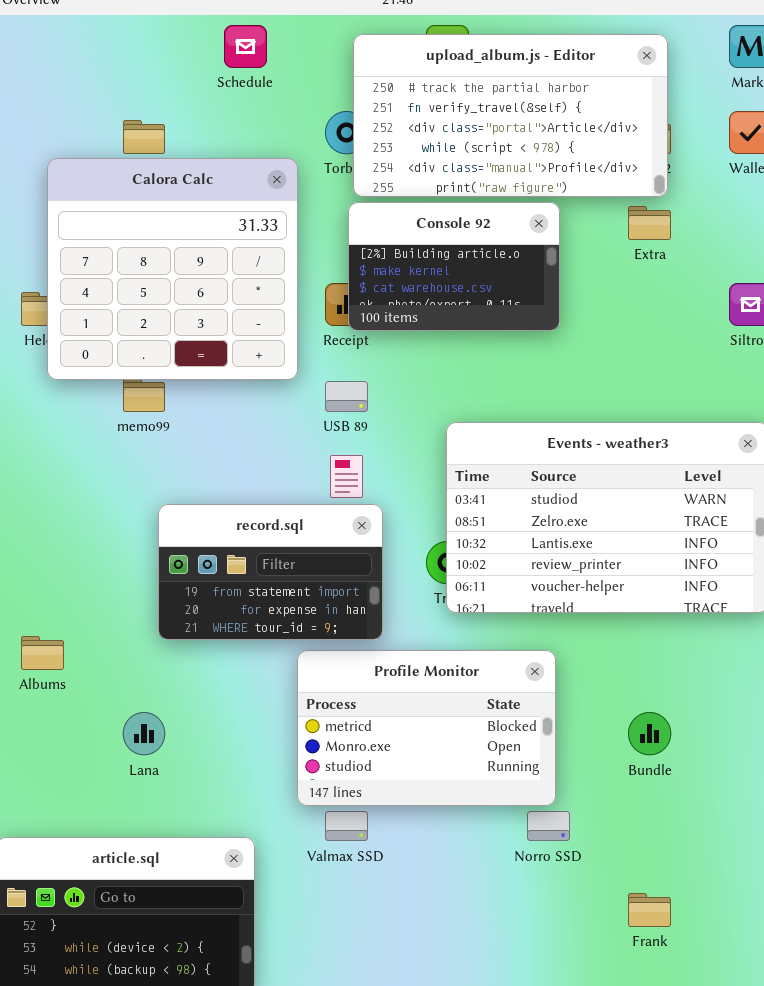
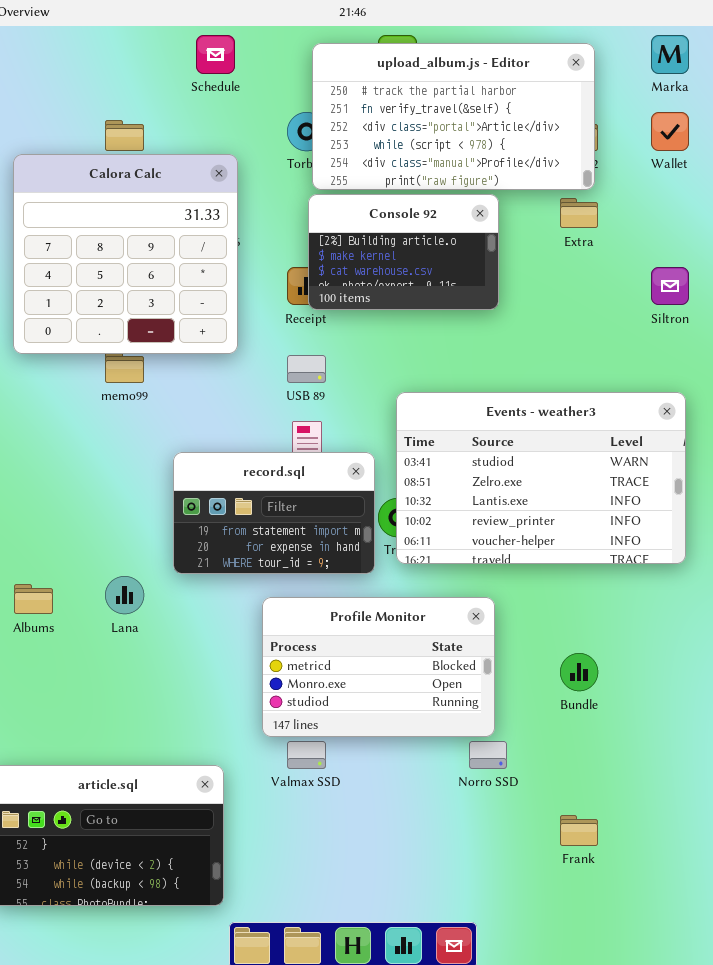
Calora Calc: [47,158,298,380] -> [13,154,238,354], moved
record.sql: [158,504,383,640] -> [173,452,375,574], moved
Lana: [123,712,165,755] -> [105,576,144,614], moved

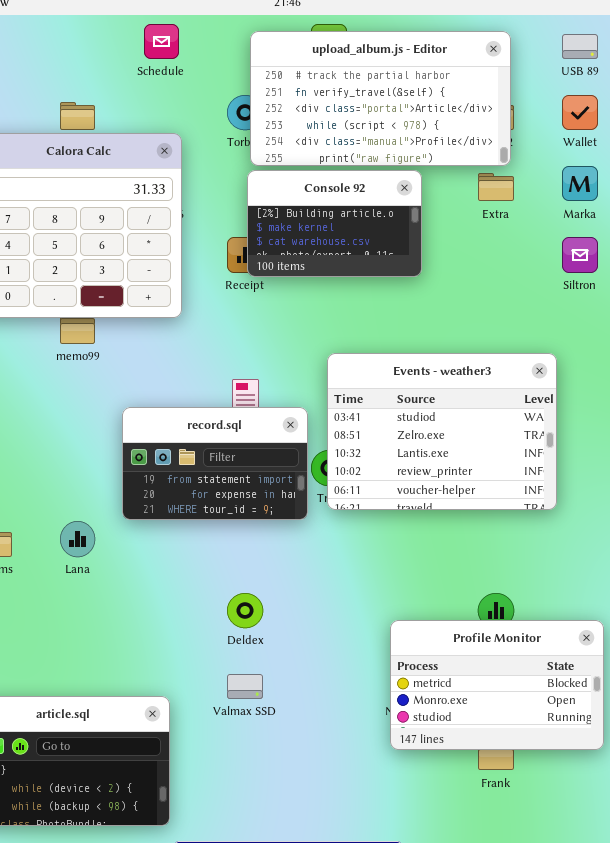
Marka: [651,35,689,74] -> [562,166,598,201], moved
USB 89: [287,355,326,383] -> [562,34,598,59], moved
Events - weather3: [396,392,686,564] -> [327,353,557,510], resized
Profile Monitor: [262,597,495,737] -> [390,620,604,750], moved

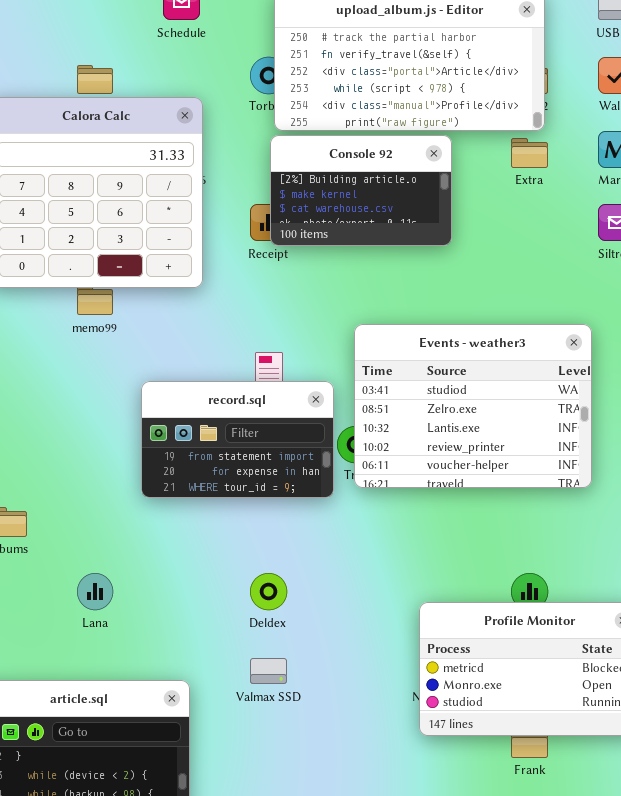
Lana: [60,521,95,557] -> [77,573,113,610], moved

